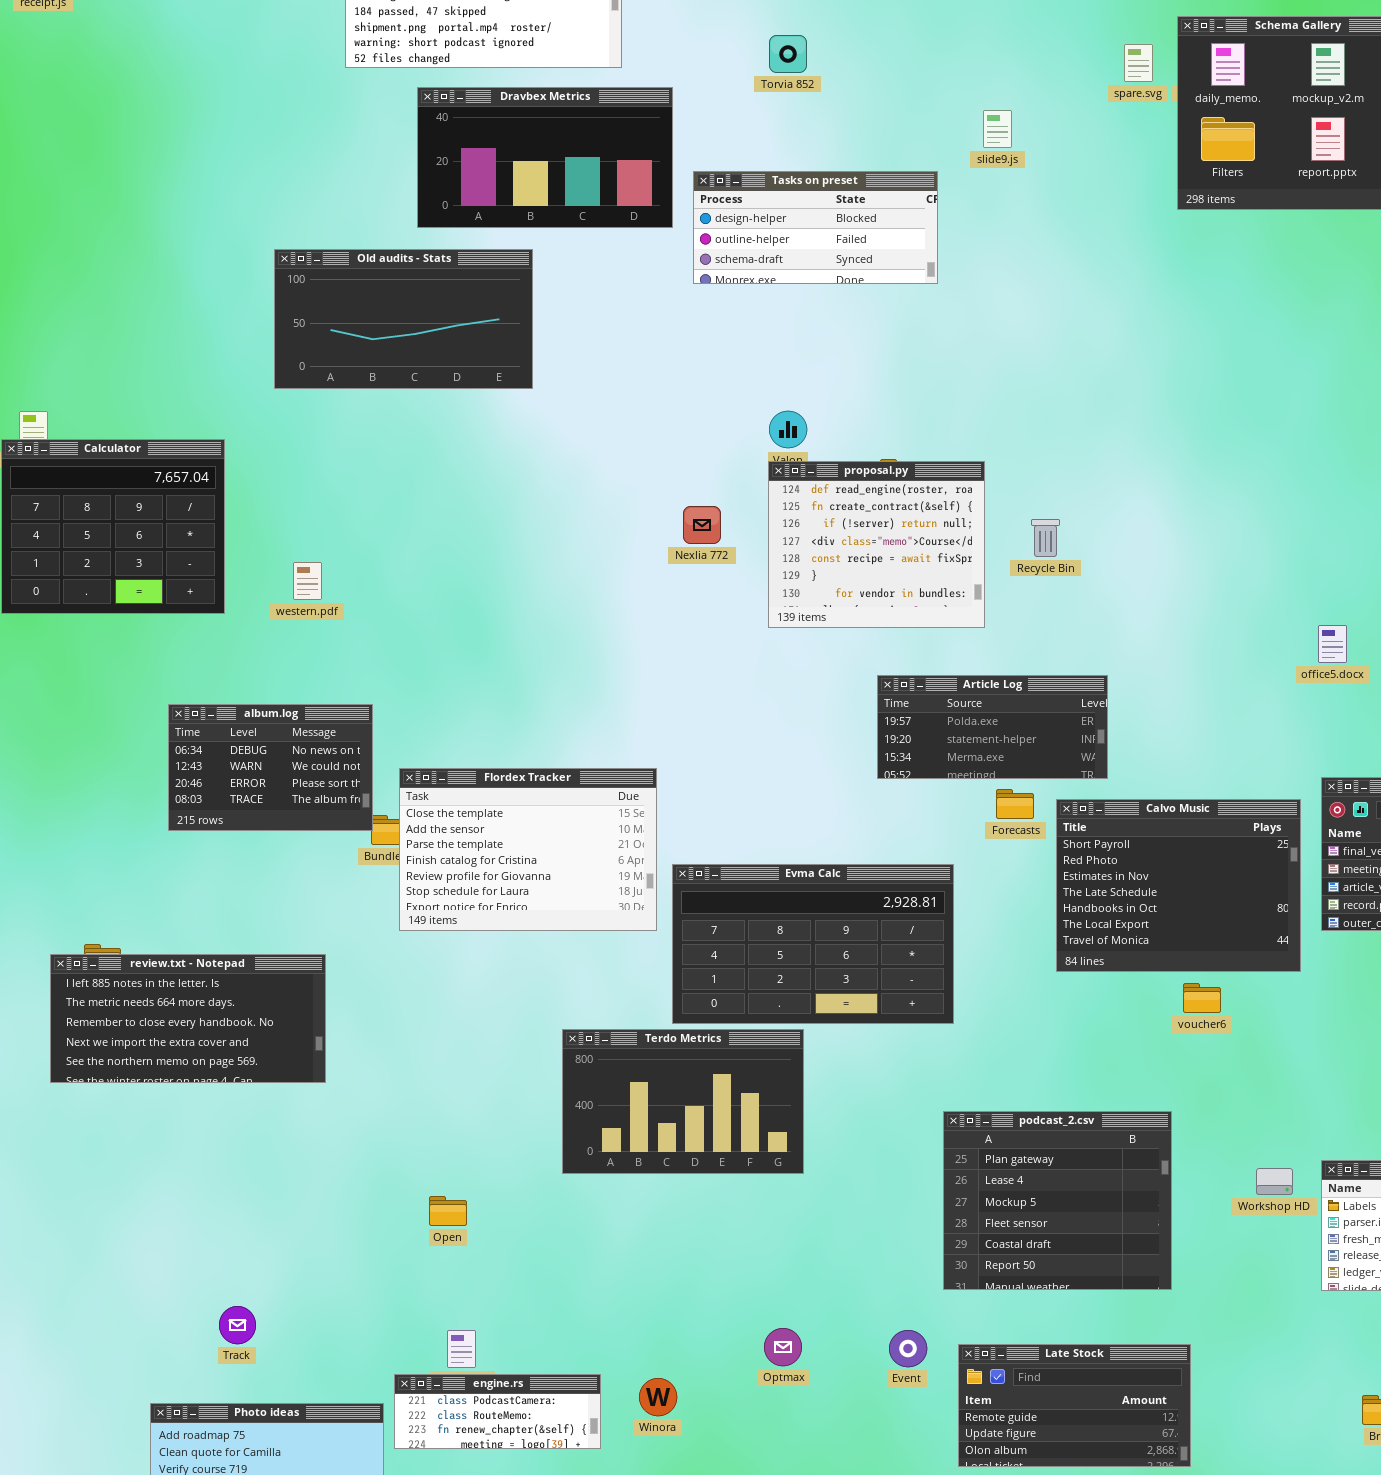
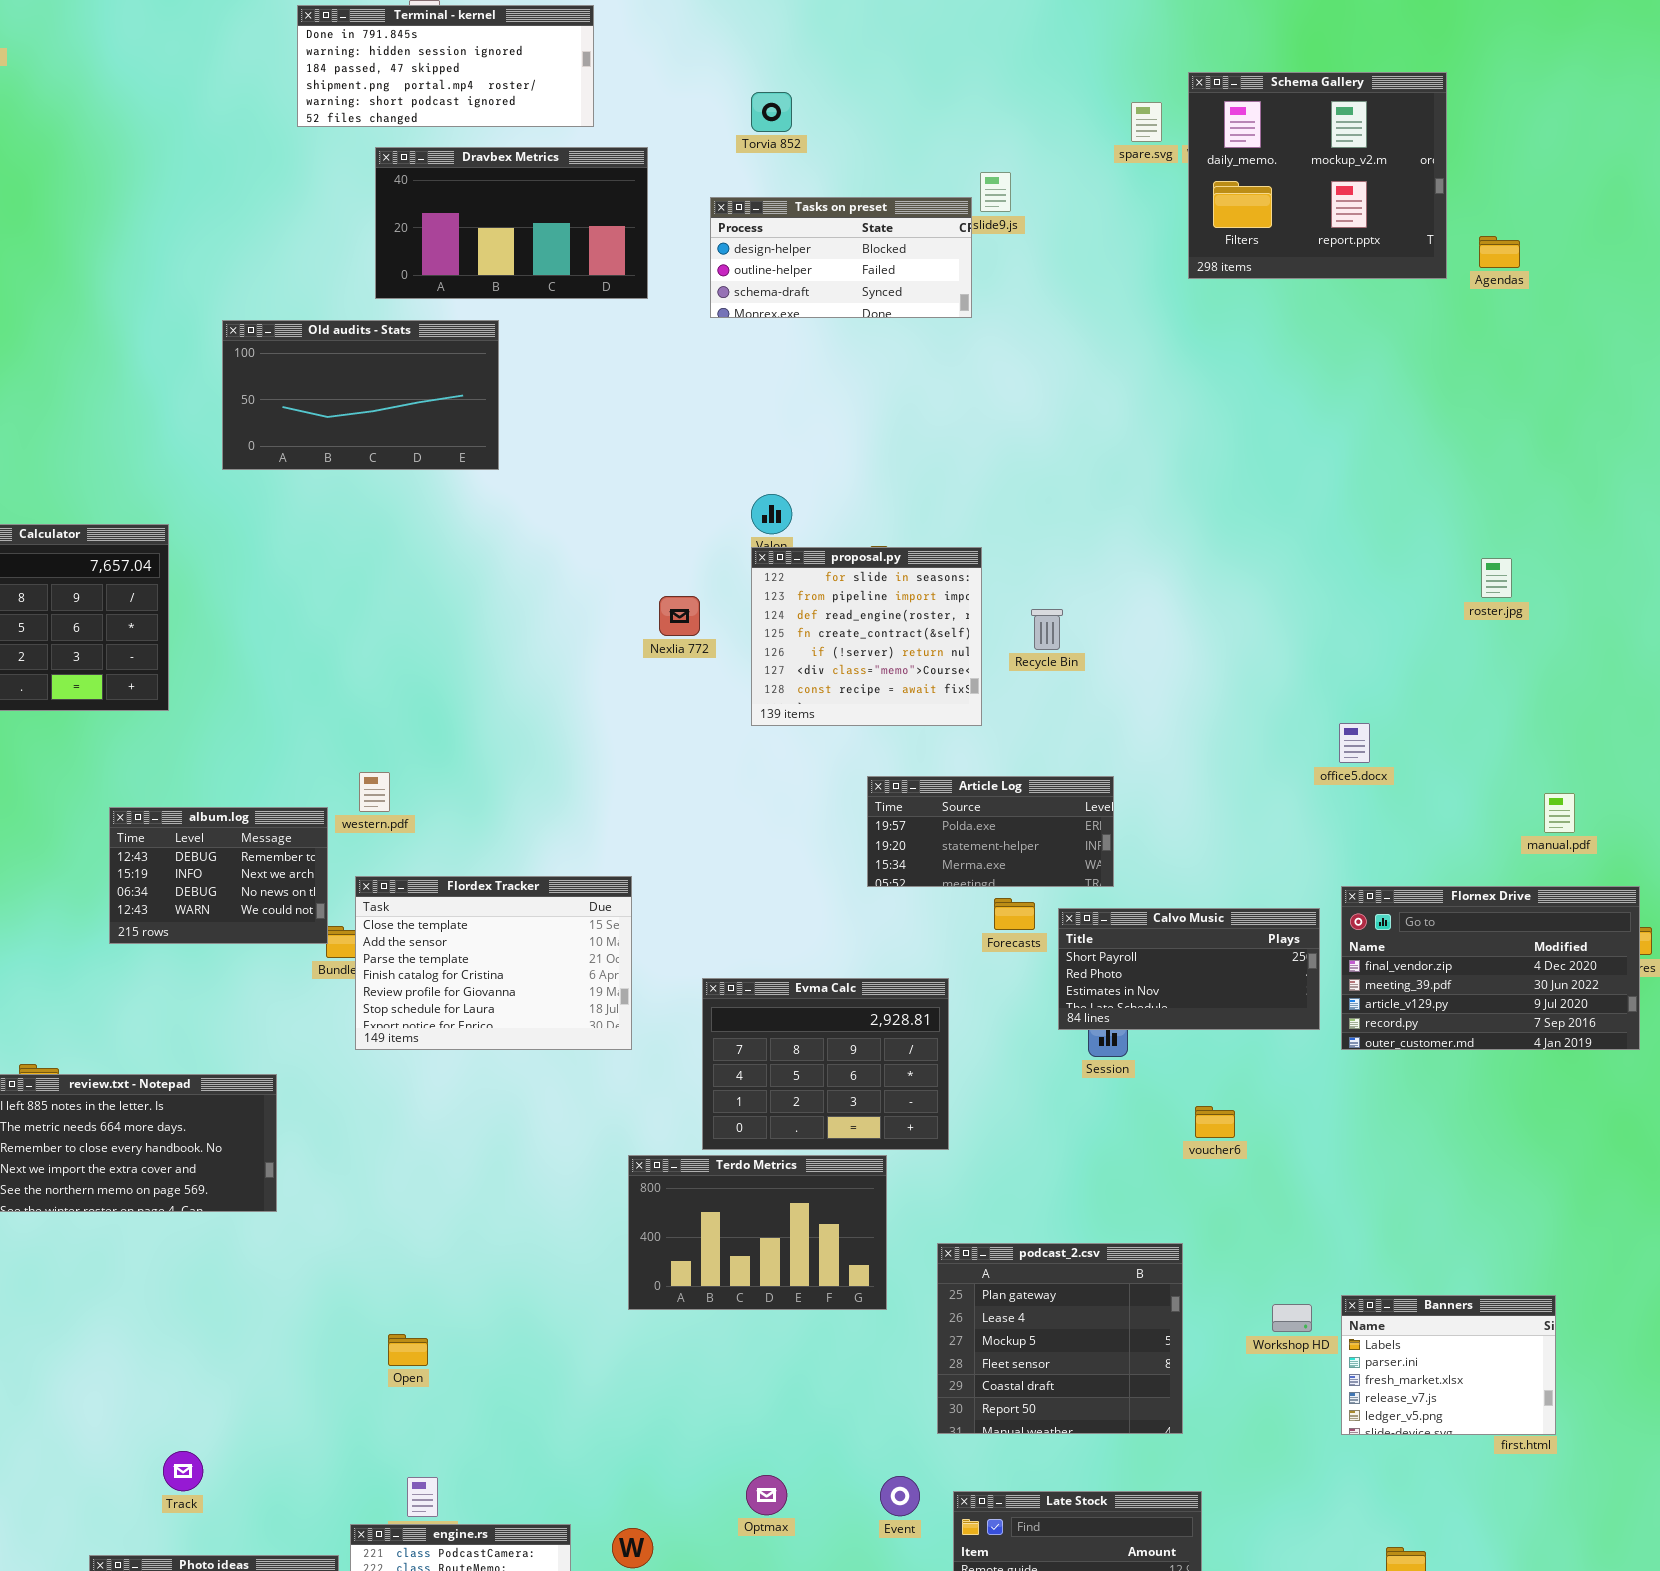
Tasks on preset: [693,171,938,284] -> [710,197,972,318], moved
proposal.py: [768,461,985,628] -> [751,547,982,726], scrolled up 2 rows
western.pdf: [293,562,322,600] -> [359,772,390,812], moved
album.log: [168,704,373,831] -> [109,807,328,944], scrolled up 2 rows
Calvo Music: [1056,799,1301,972] -> [1058,908,1320,1030], resized
Evma Calc: [672,864,954,1024] -> [702,978,949,1150], resized
Terdo Metrics: [562,1029,804,1174] -> [628,1155,887,1310], moved

